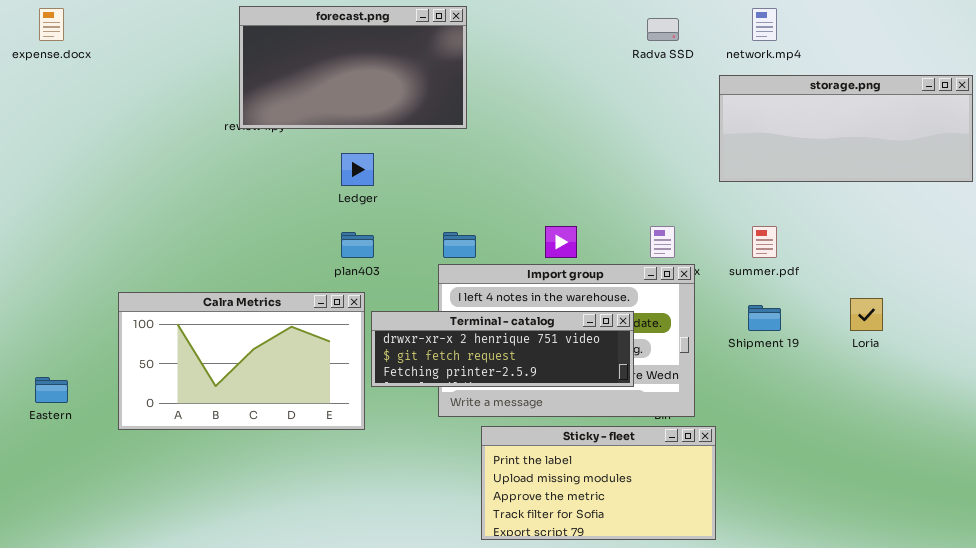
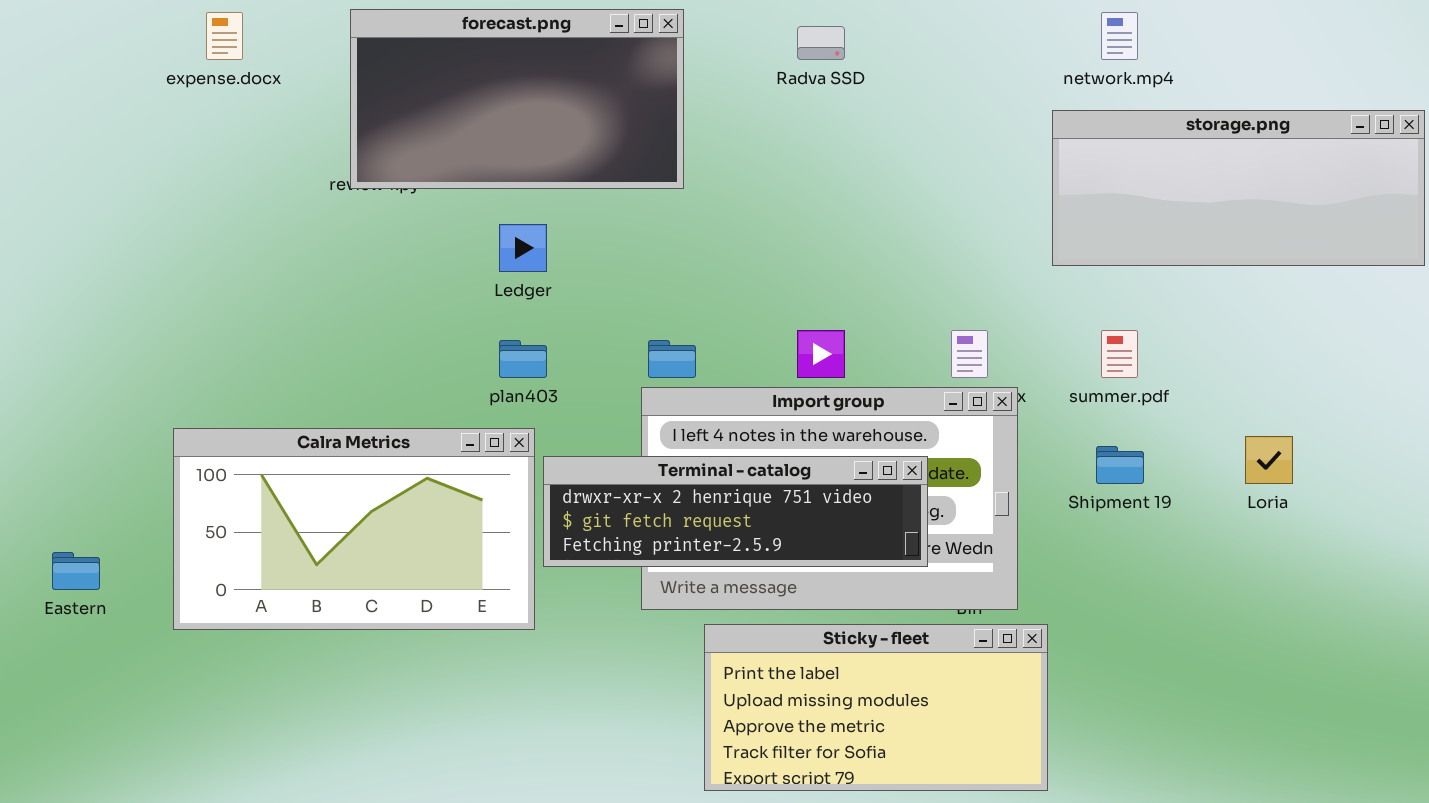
expense.docx: [39,8,64,41] -> [206,12,243,60], moved
Radva SSD: [647,18,679,41] -> [797,26,845,60], moved

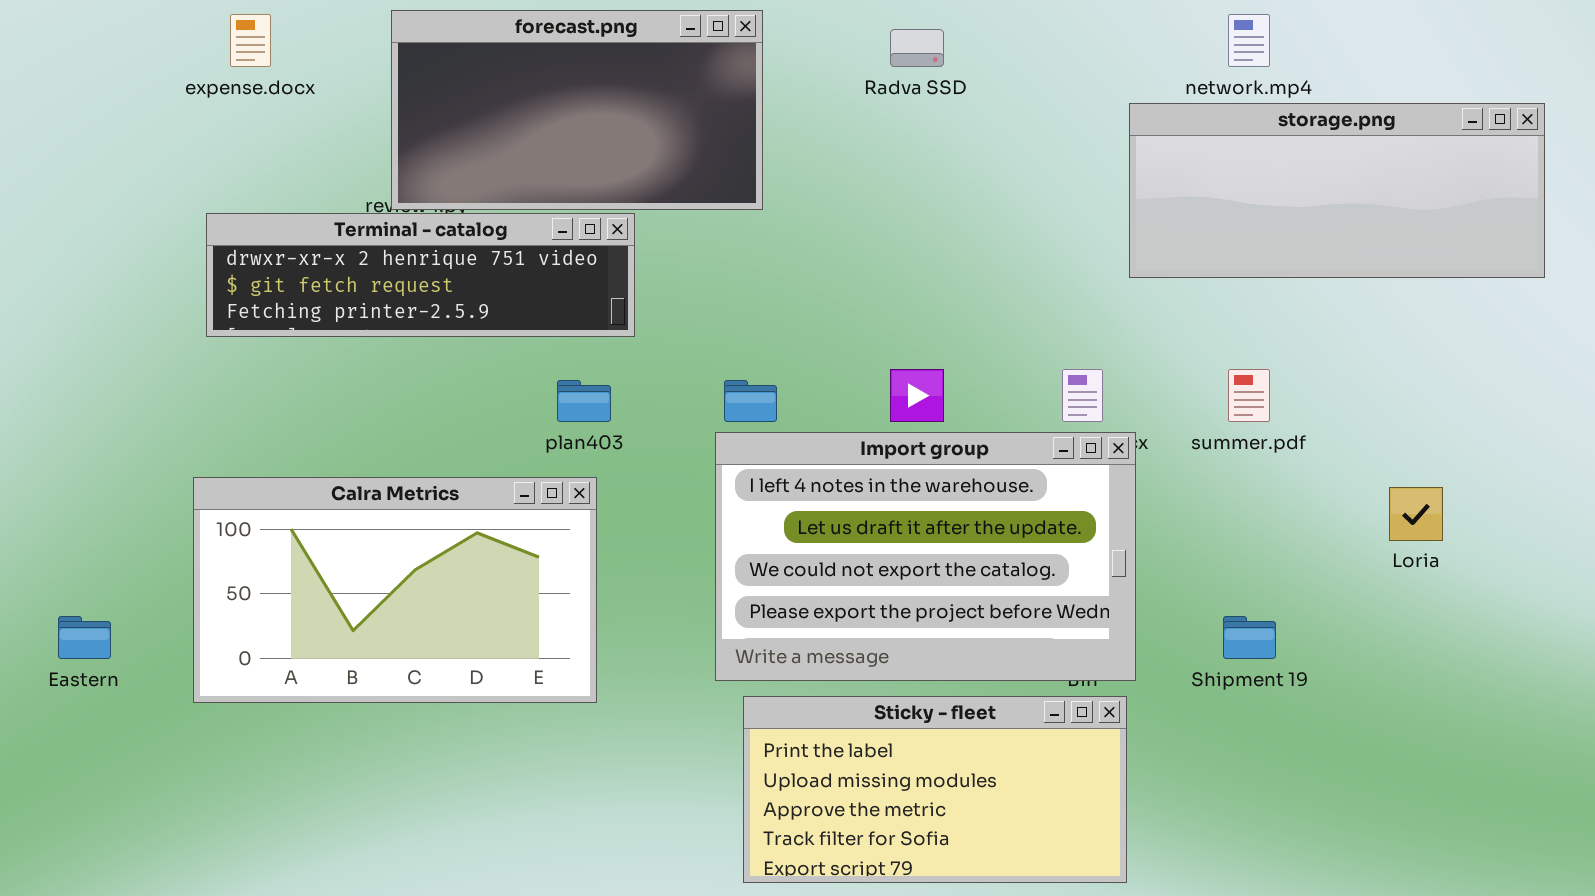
storage.png: [1052,110,1425,266] -> [1129,103,1545,278], moved
Shipment 19: [1096,446,1144,484] -> [1223,616,1276,659], moved
Terminal - catalog: [543,456,928,567] -> [206,213,635,337], moved
Sticky - fleet: [704,624,1048,791] -> [743,696,1127,883], moved

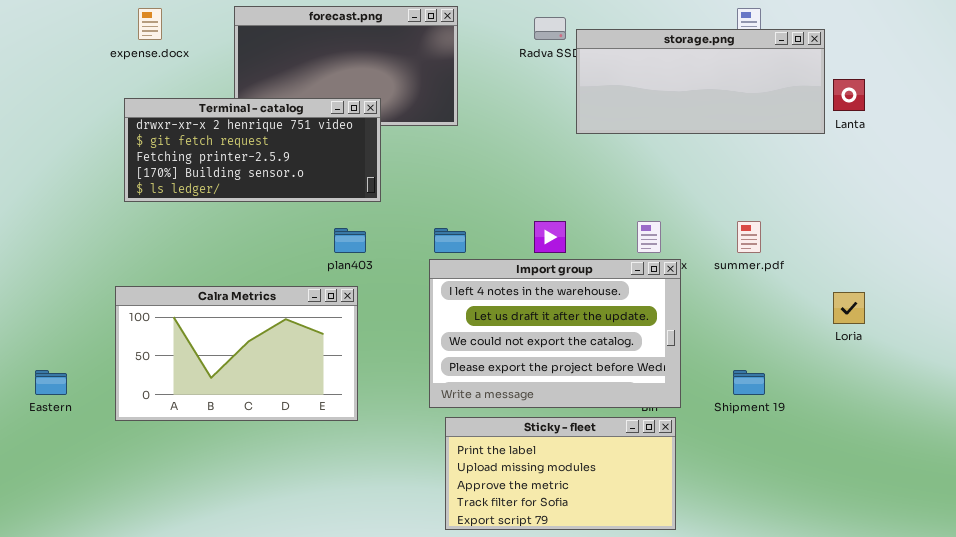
storage.png: [1129,103,1545,278] -> [576,29,825,134], moved
Terminal - catalog: [206,213,635,337] -> [124,98,381,202], resized

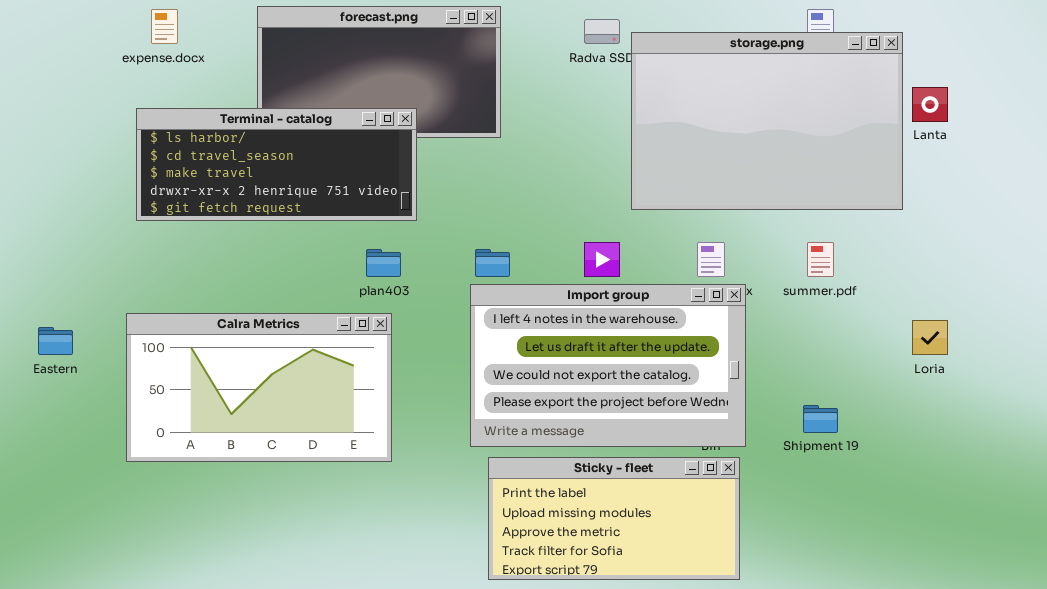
storage.png: [576,29,825,134] -> [631,32,903,210], resized
Terminal - catalog: [124,98,381,202] -> [136,108,417,221], scrolled up 3 rows
Eastern: [35,370,67,395] -> [38,327,73,355], moved

